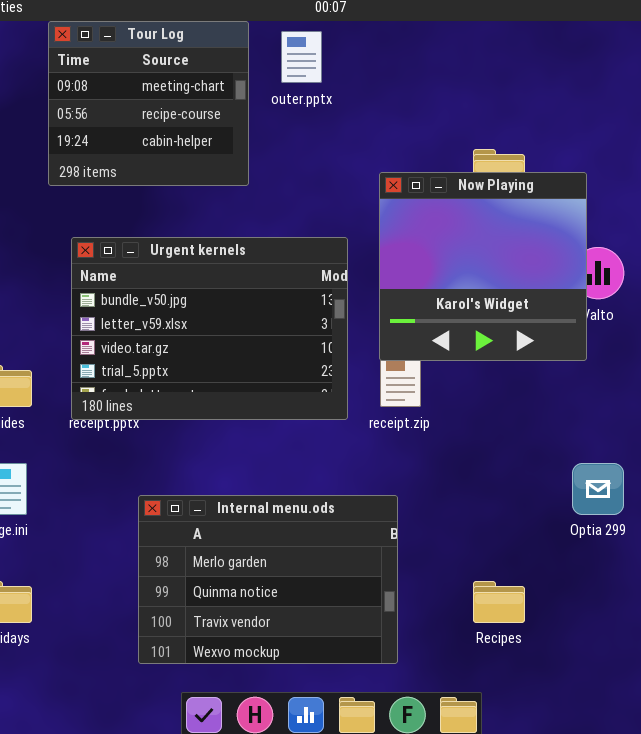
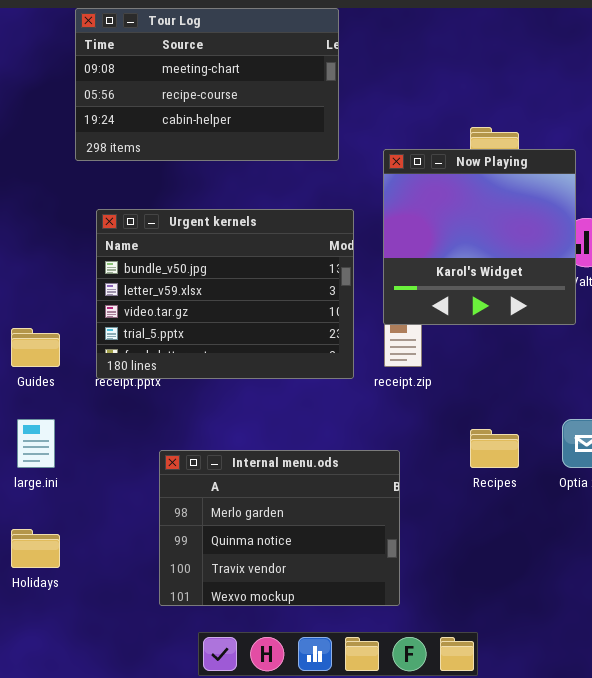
Tour Log: [48,21,249,186] -> [75,8,339,161], resized
Recipes: [473,581,525,623] -> [470,429,519,468], moved

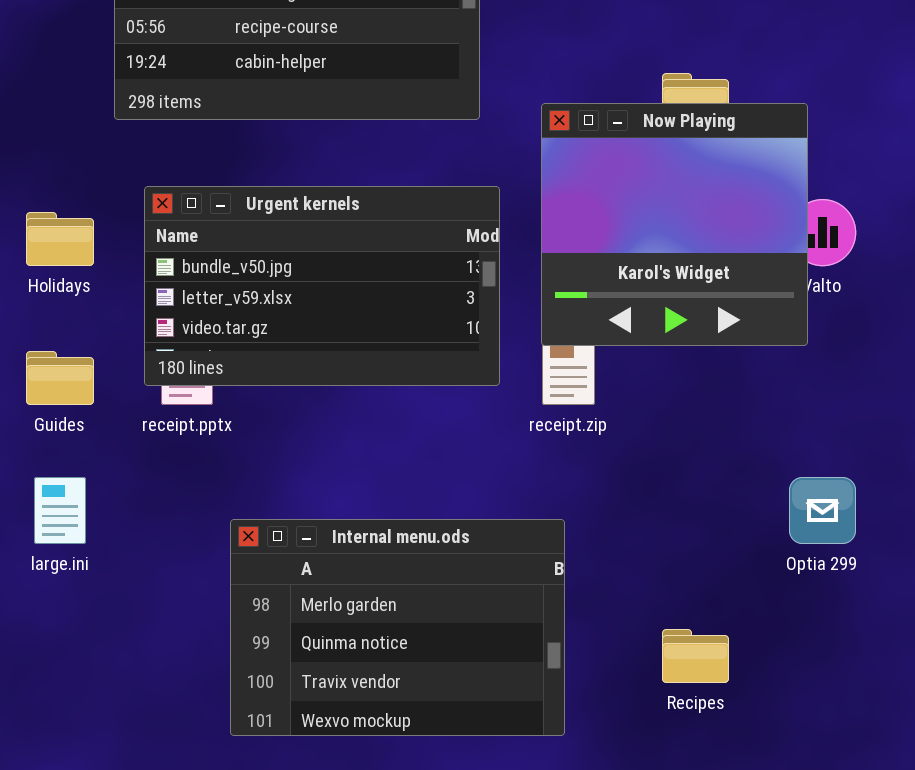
Urgent kernels: [96,209,354,379] -> [144,186,500,386], resized
Recipes: [470,429,519,468] -> [662,629,729,683], moved
Holidays: [11,529,60,568] -> [26,212,94,266], moved

